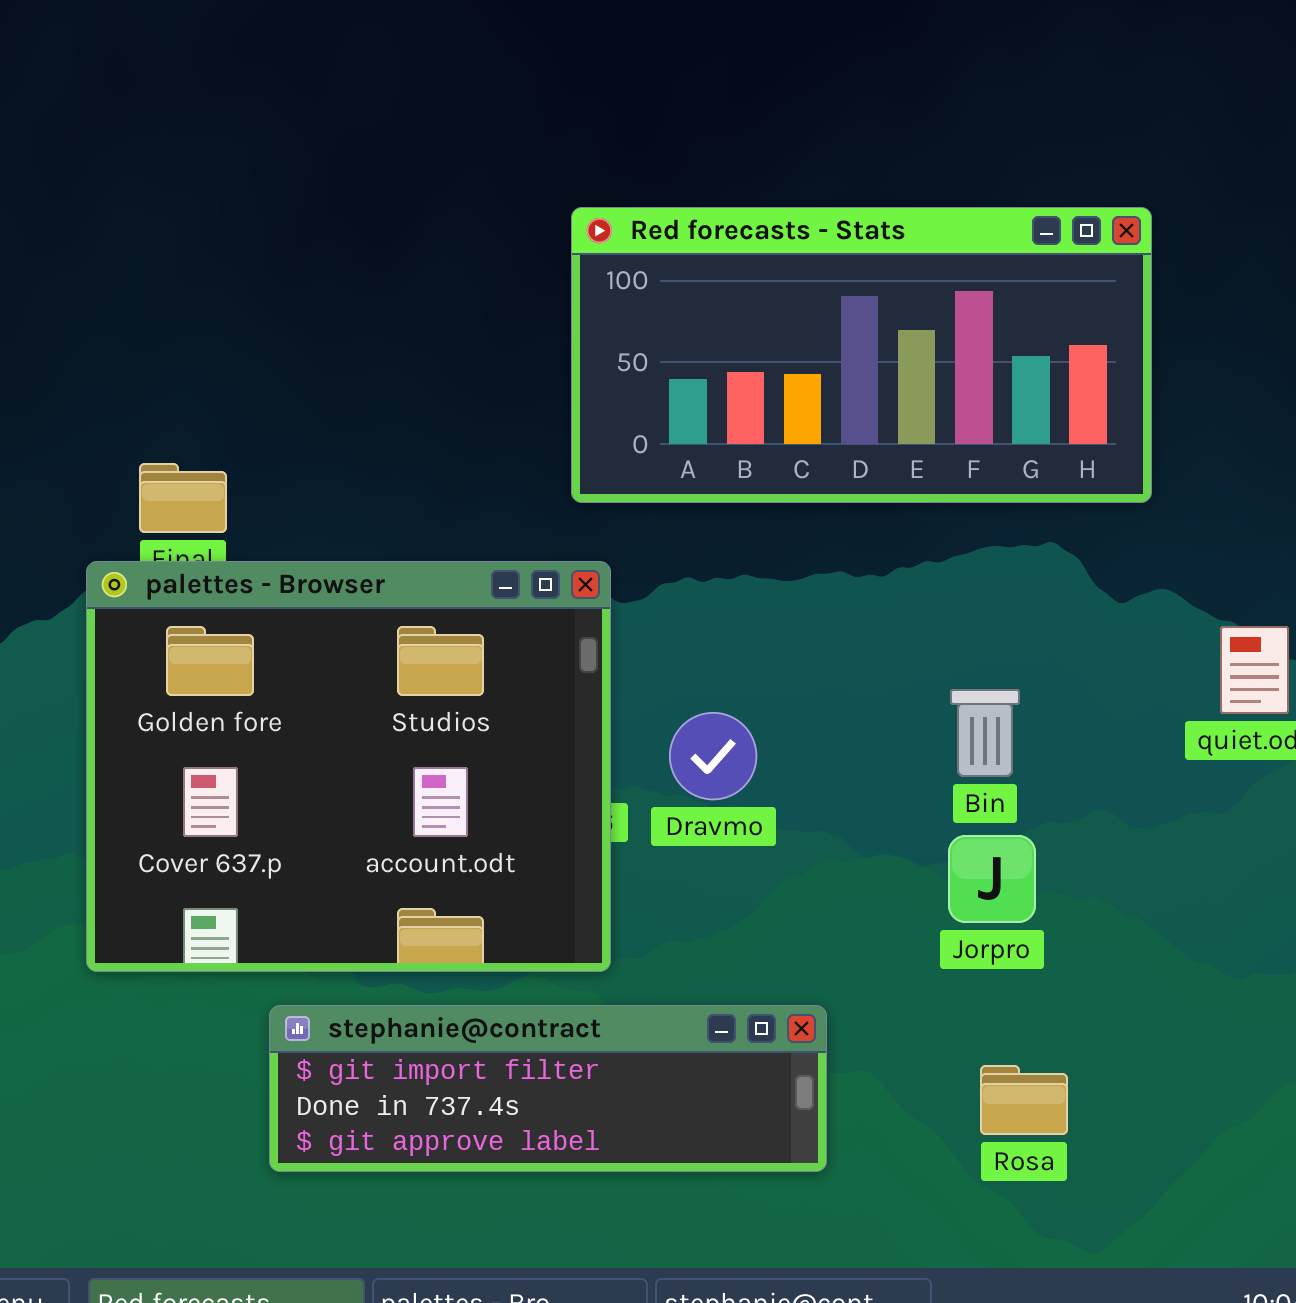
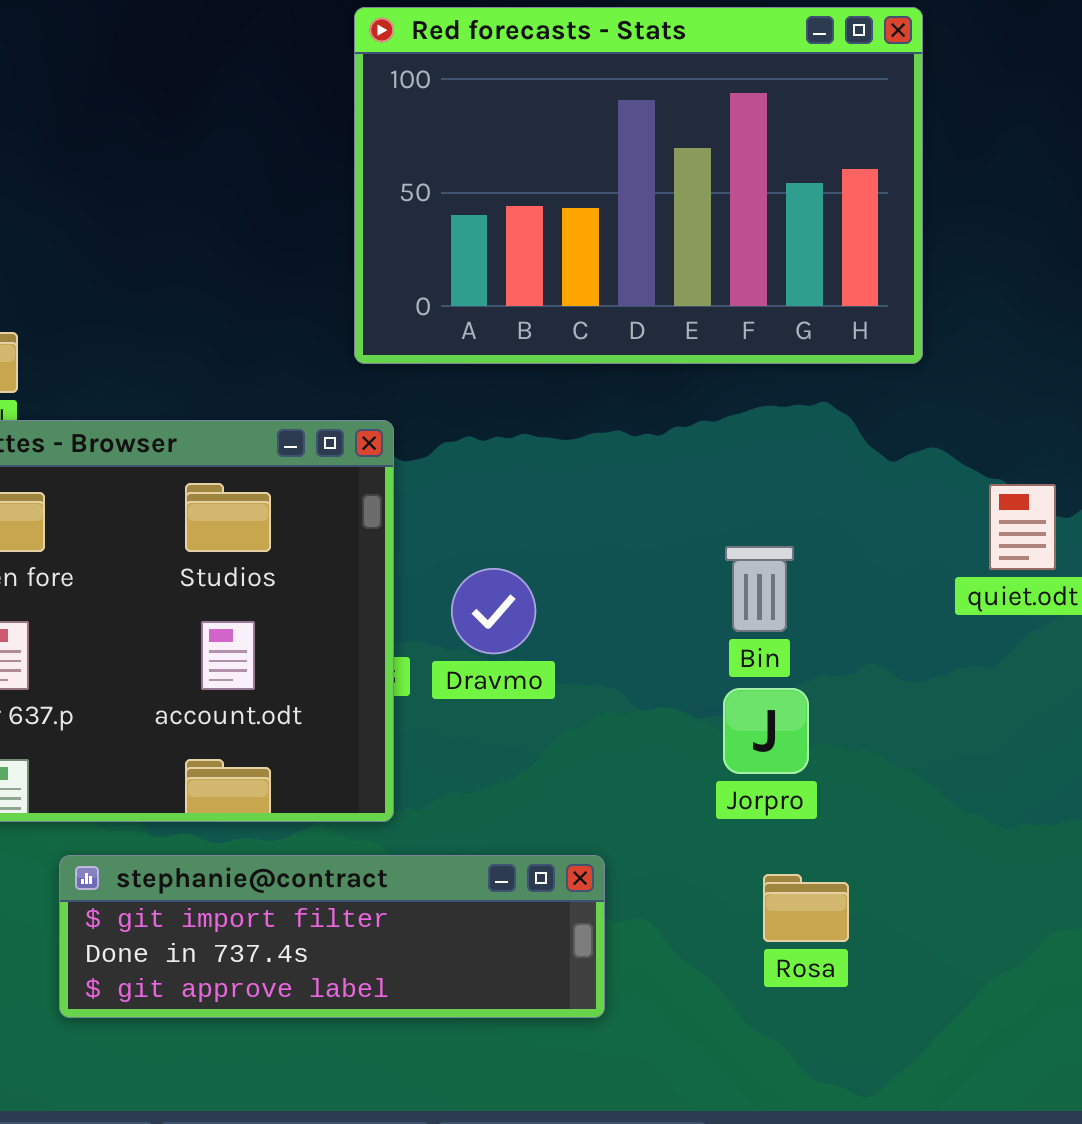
Red forecasts - Stats: [571,207,1152,503] -> [354,7,923,364], resized
Rosa: [980,1065,1068,1135] -> [763,874,849,942], moved

